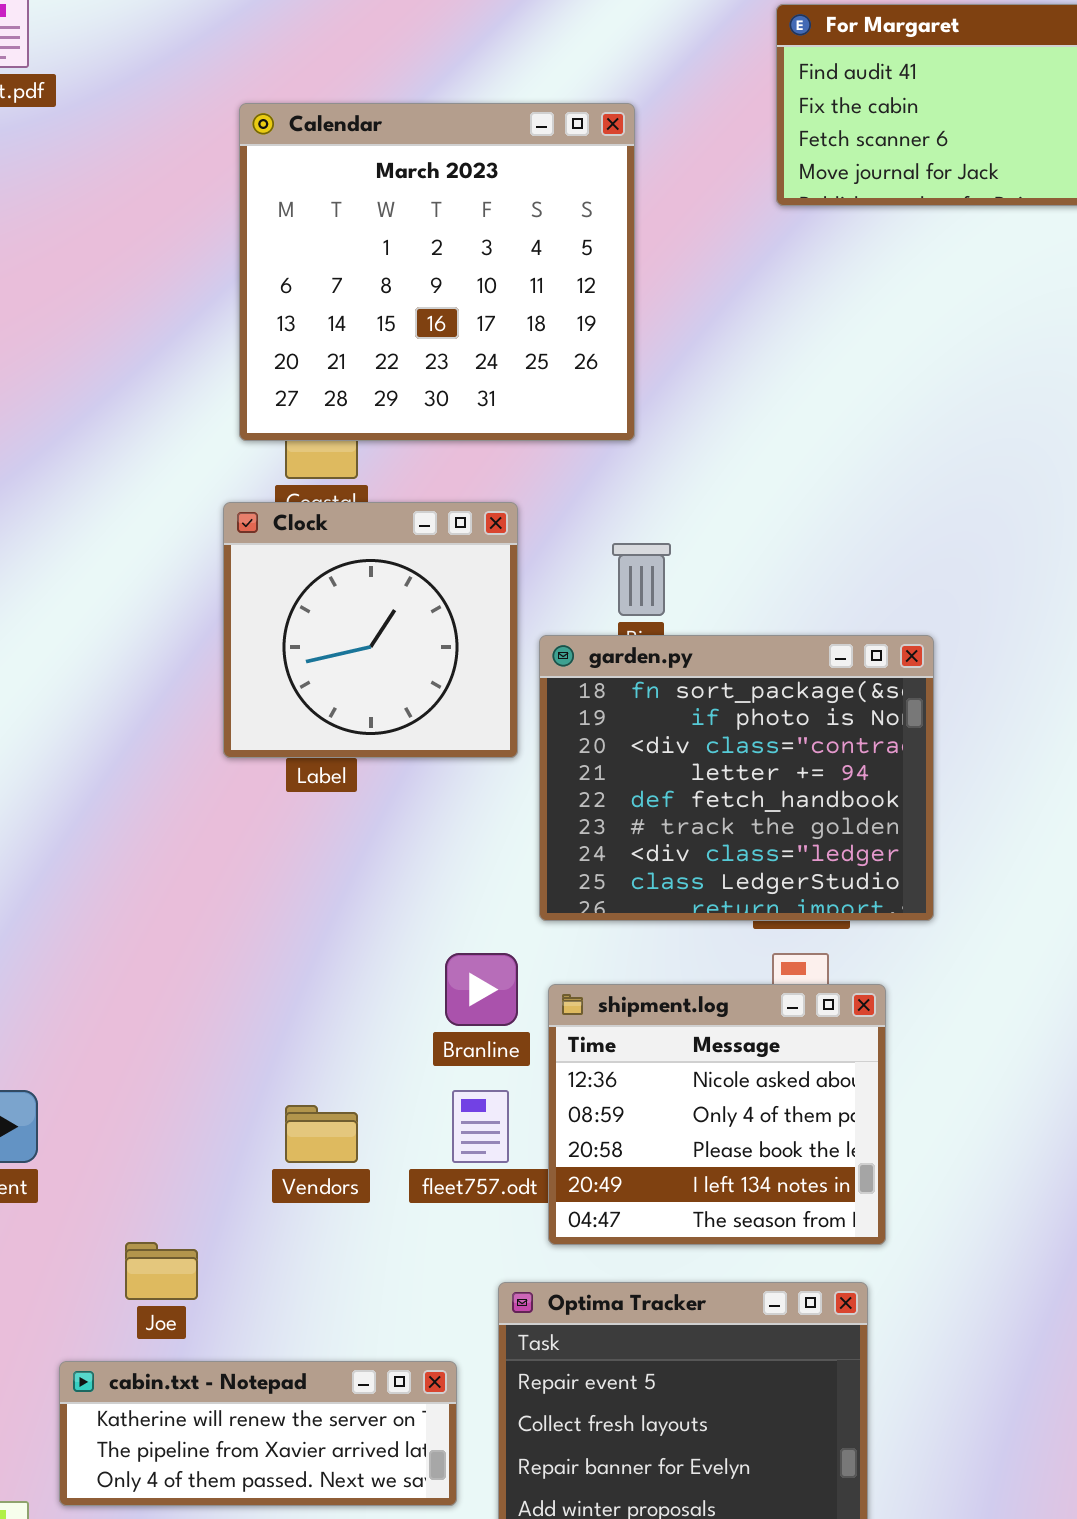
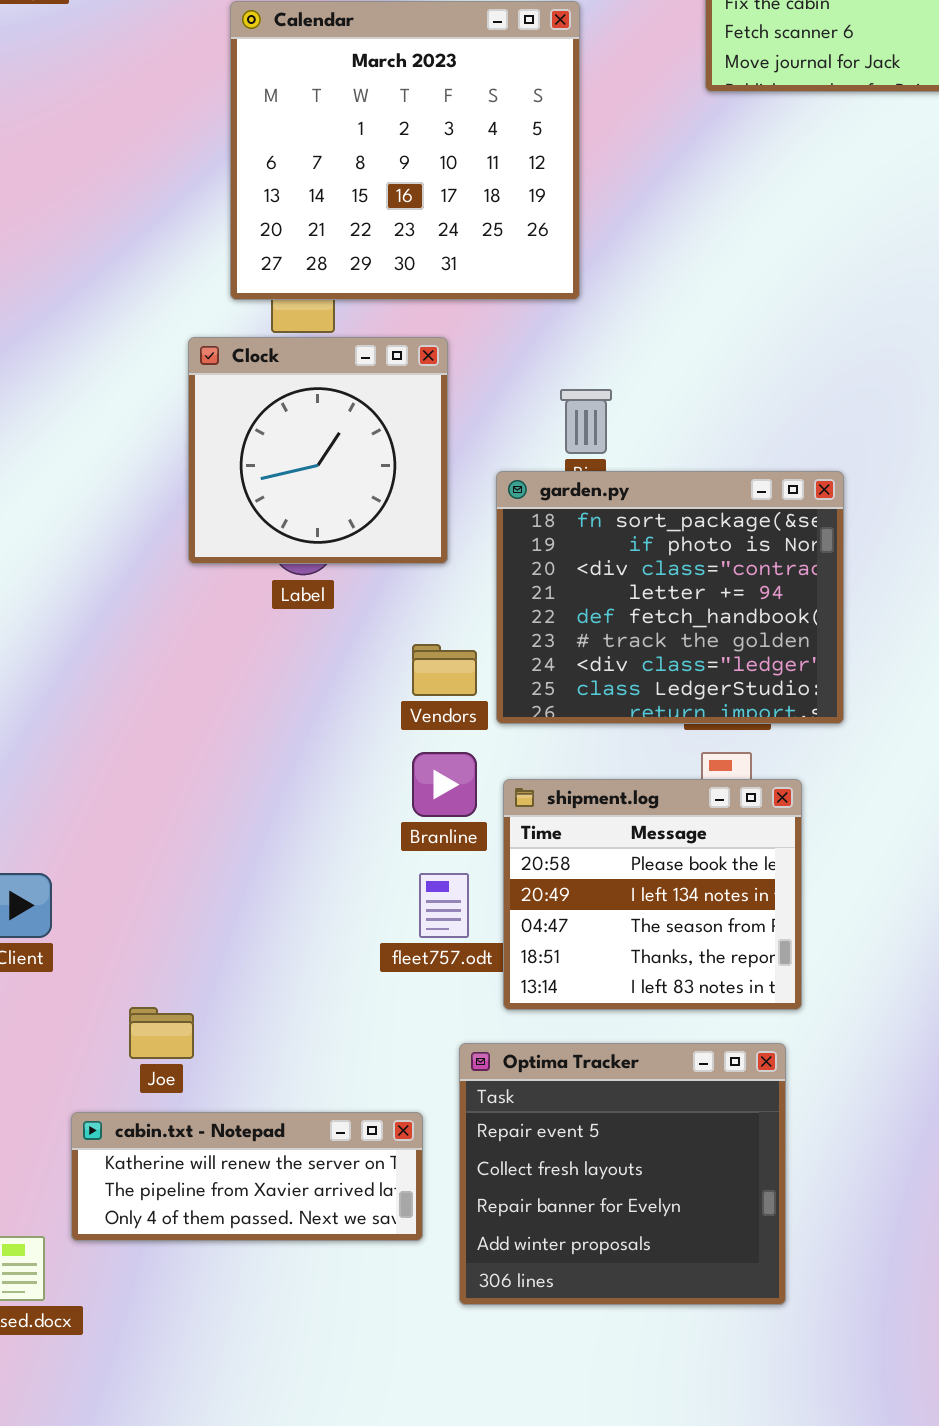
Clock: [223,502,518,758] -> [188,337,448,564], moved
shipment.log: [548,984,886,1245] -> [503,779,802,1010], scrolled down 2 rows
Vendors: [285,1105,358,1163] -> [412,644,477,696], moved

